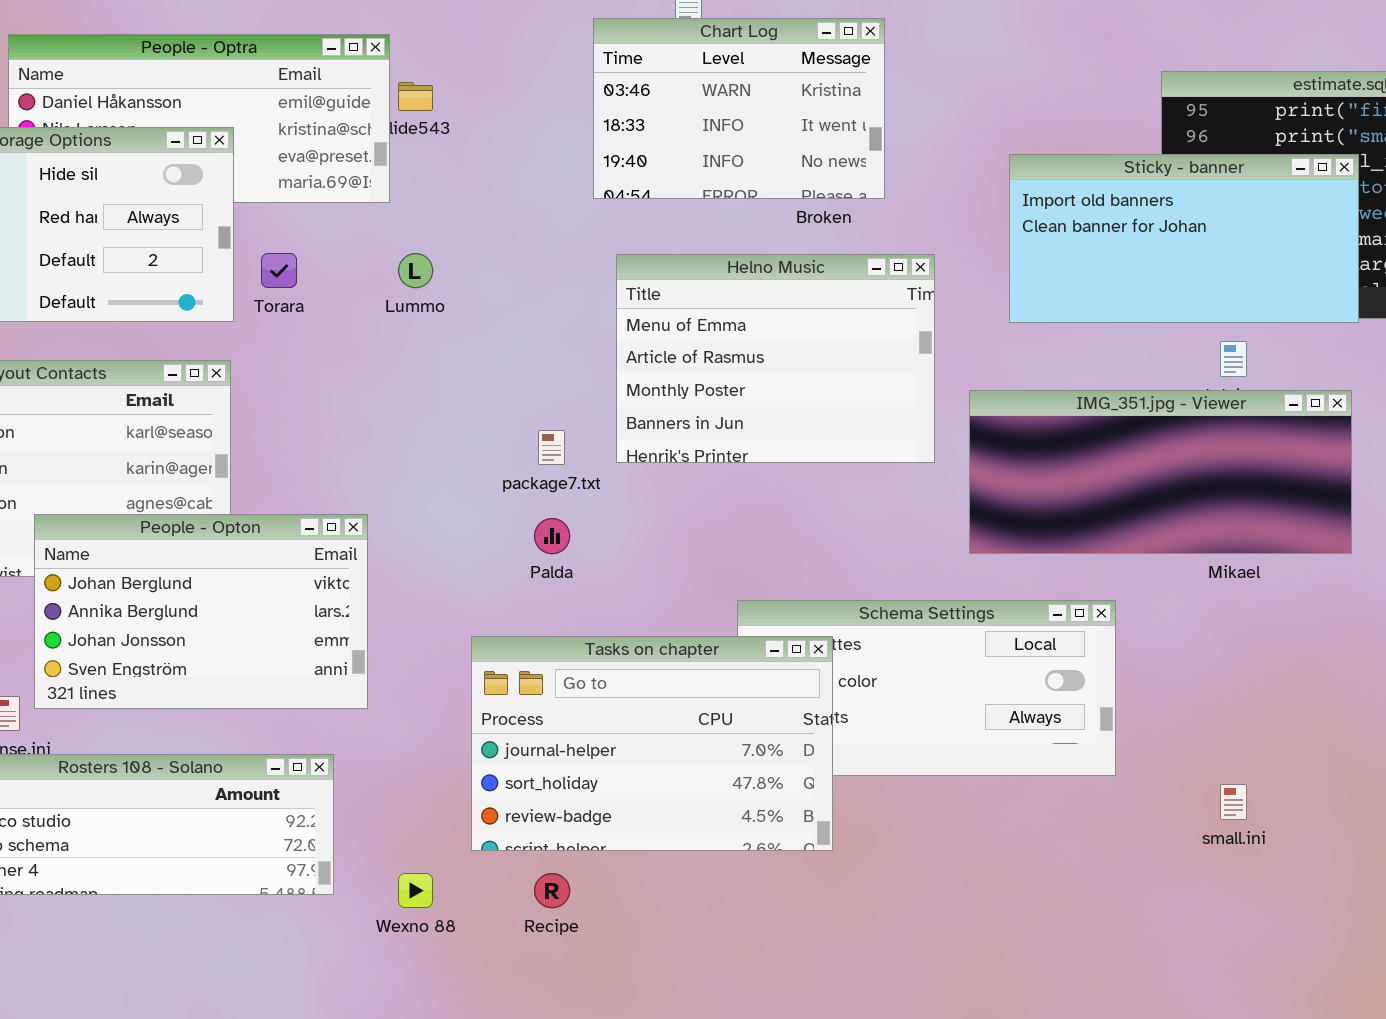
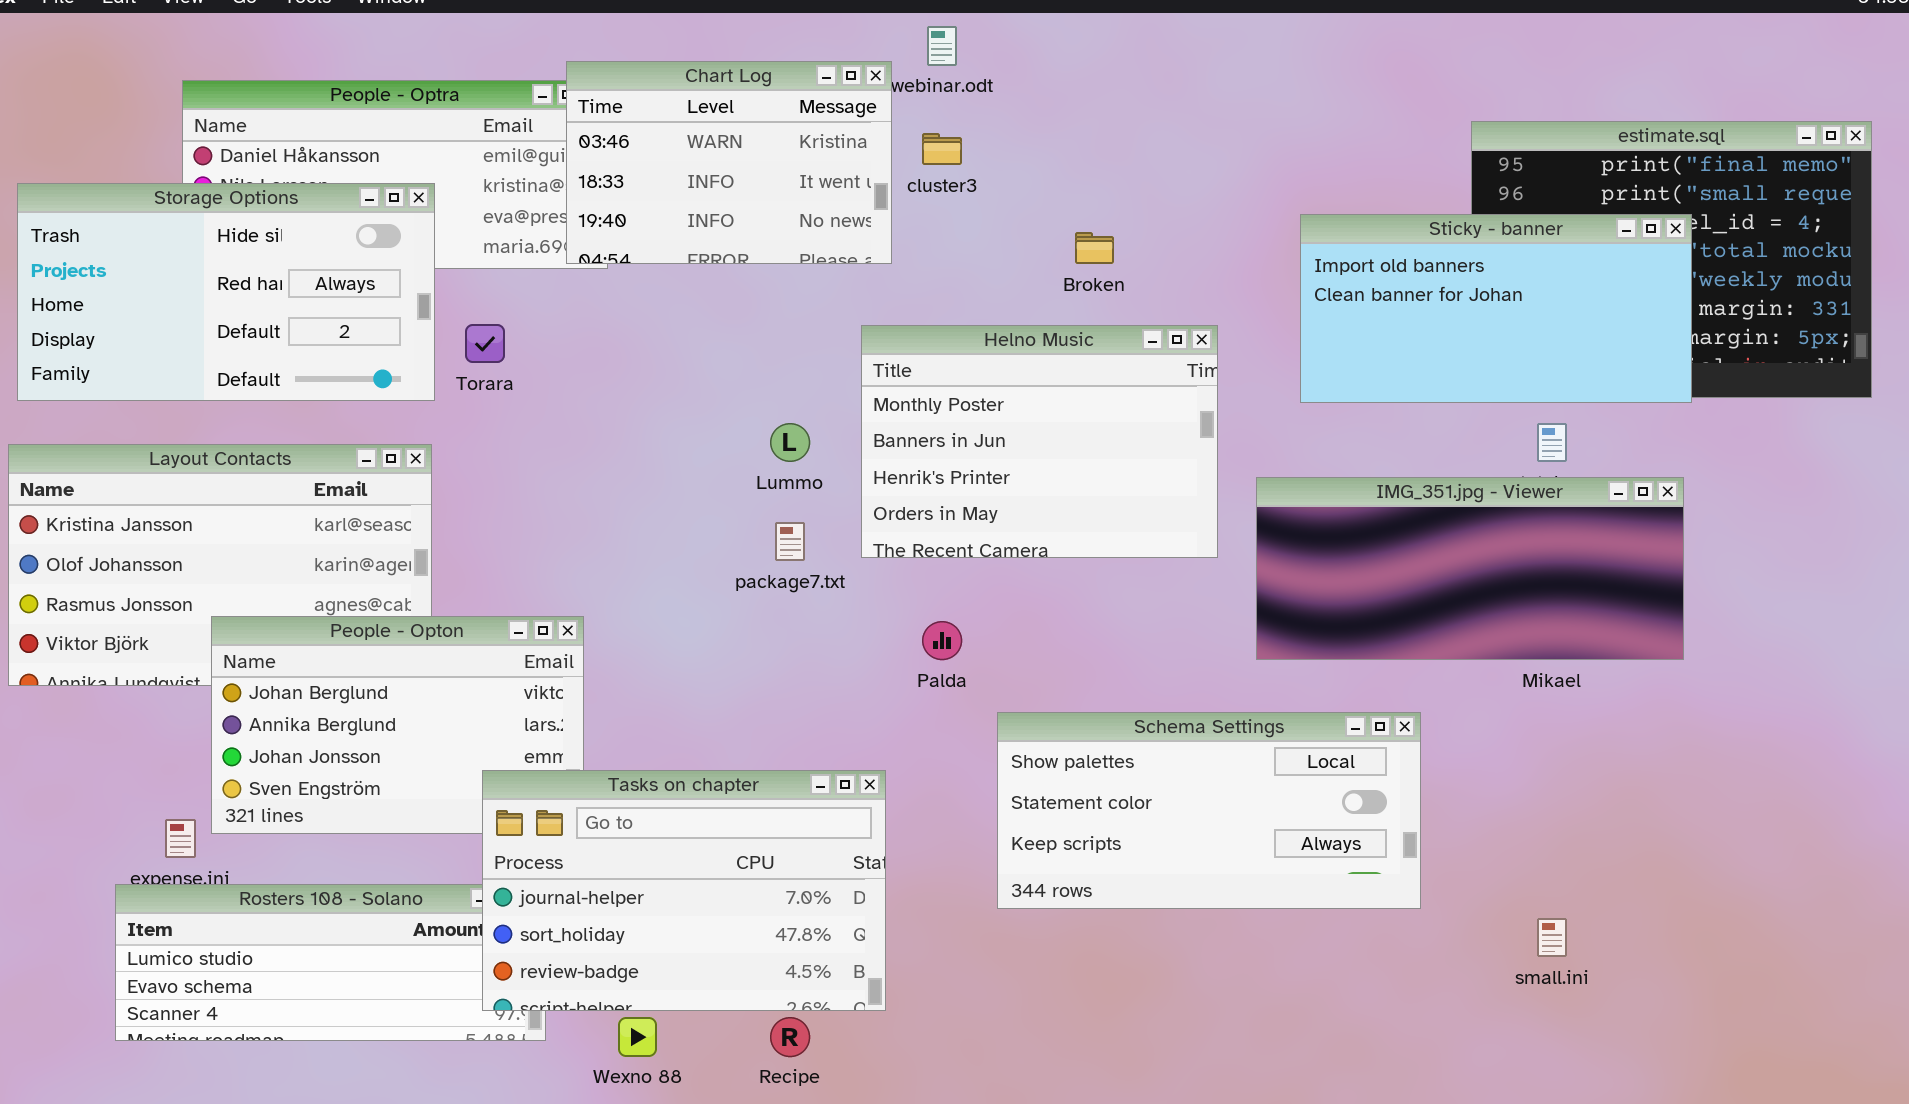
Chart Log: [593,18,885,199] -> [566,61,892,264], moved
Lummo: [398,253,433,288] -> [770,423,810,462], moved
Helno Music: [616,254,935,463] -> [861,325,1218,558], scrolled down 2 rows
Palda: [534,518,570,554] -> [922,621,962,660], moved
Tasks on chapter: [471,636,833,851] -> [482,770,886,1011], moved

